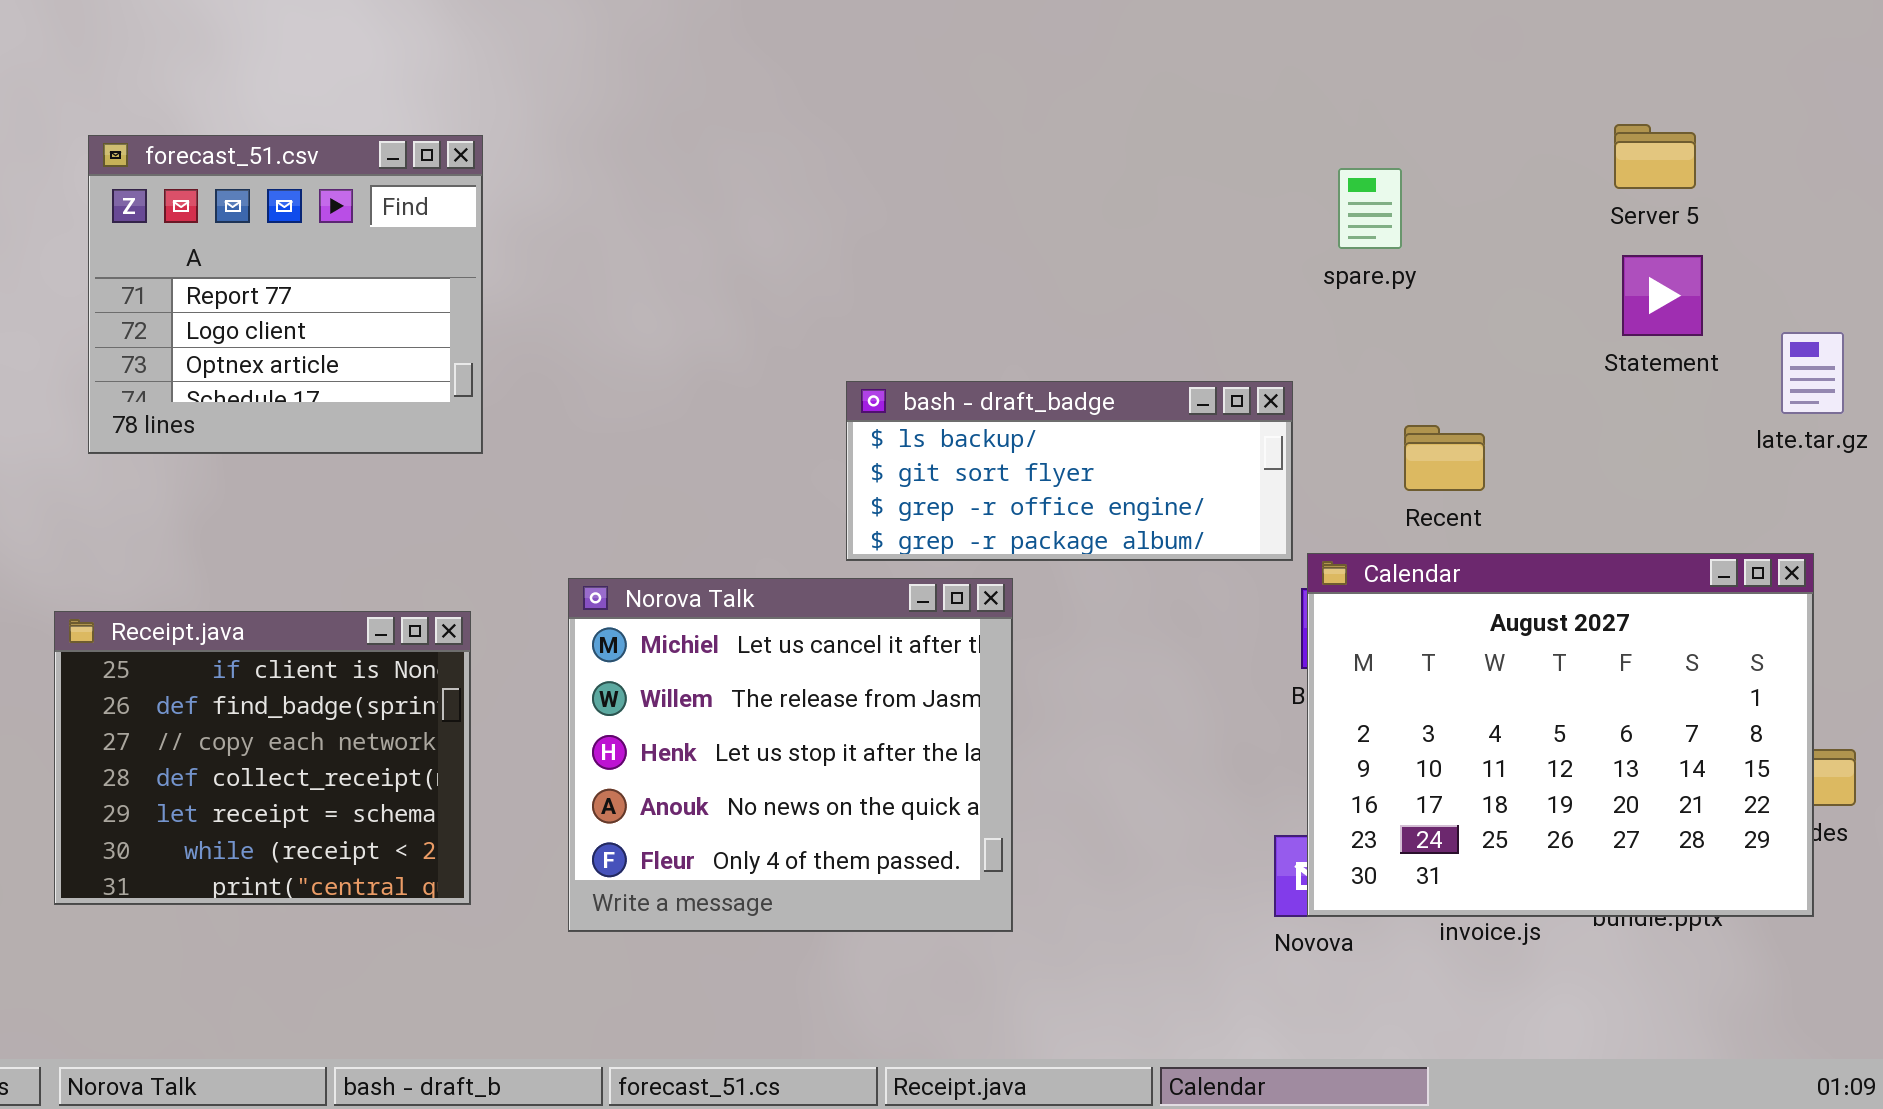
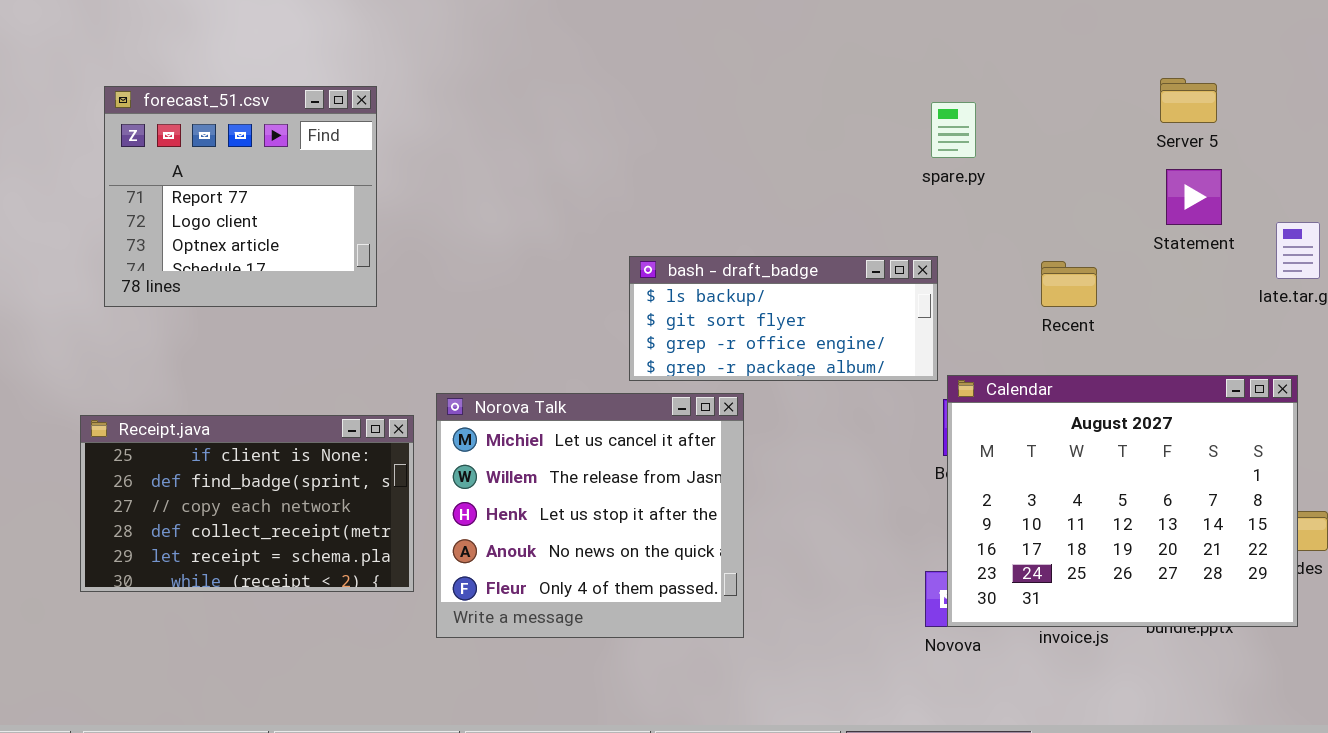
spare.py: [1338,168,1402,249] -> [931,102,976,158], moved
Recent: [1404,425,1485,491] -> [1041,261,1097,307], moved
Receipt.java: [54,611,471,905] -> [80,415,414,592], resized

